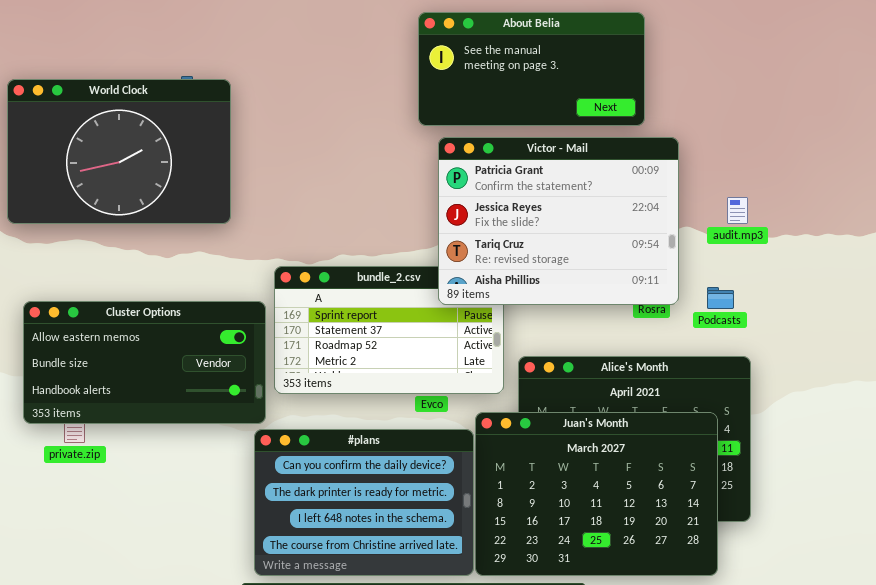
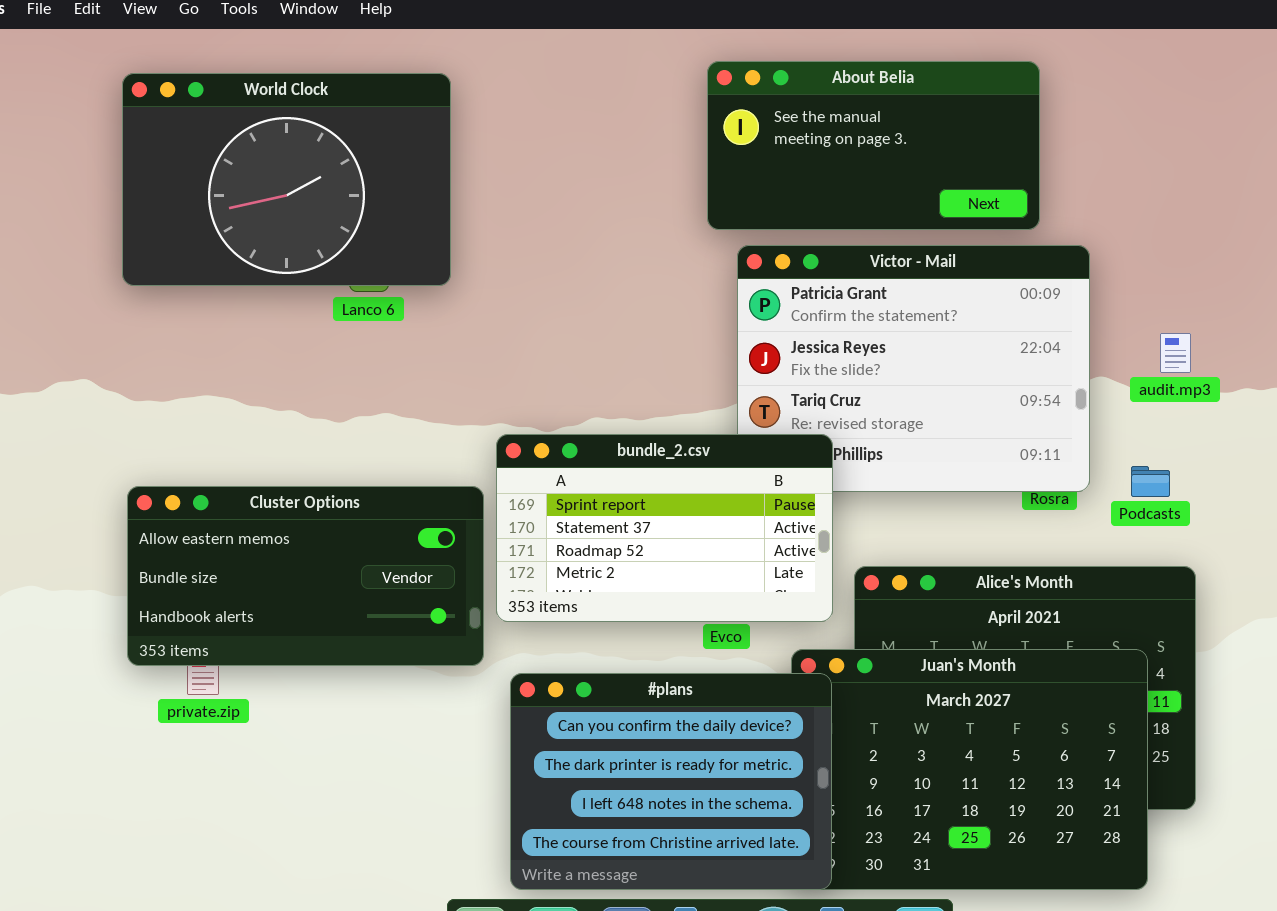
World Clock: [7,79,231,224] -> [122,73,451,286], moved
bundle_2.csv: [274,266,504,394] -> [496,434,833,622], raised
#plans: [254,429,474,576] -> [510,673,832,890], moved

